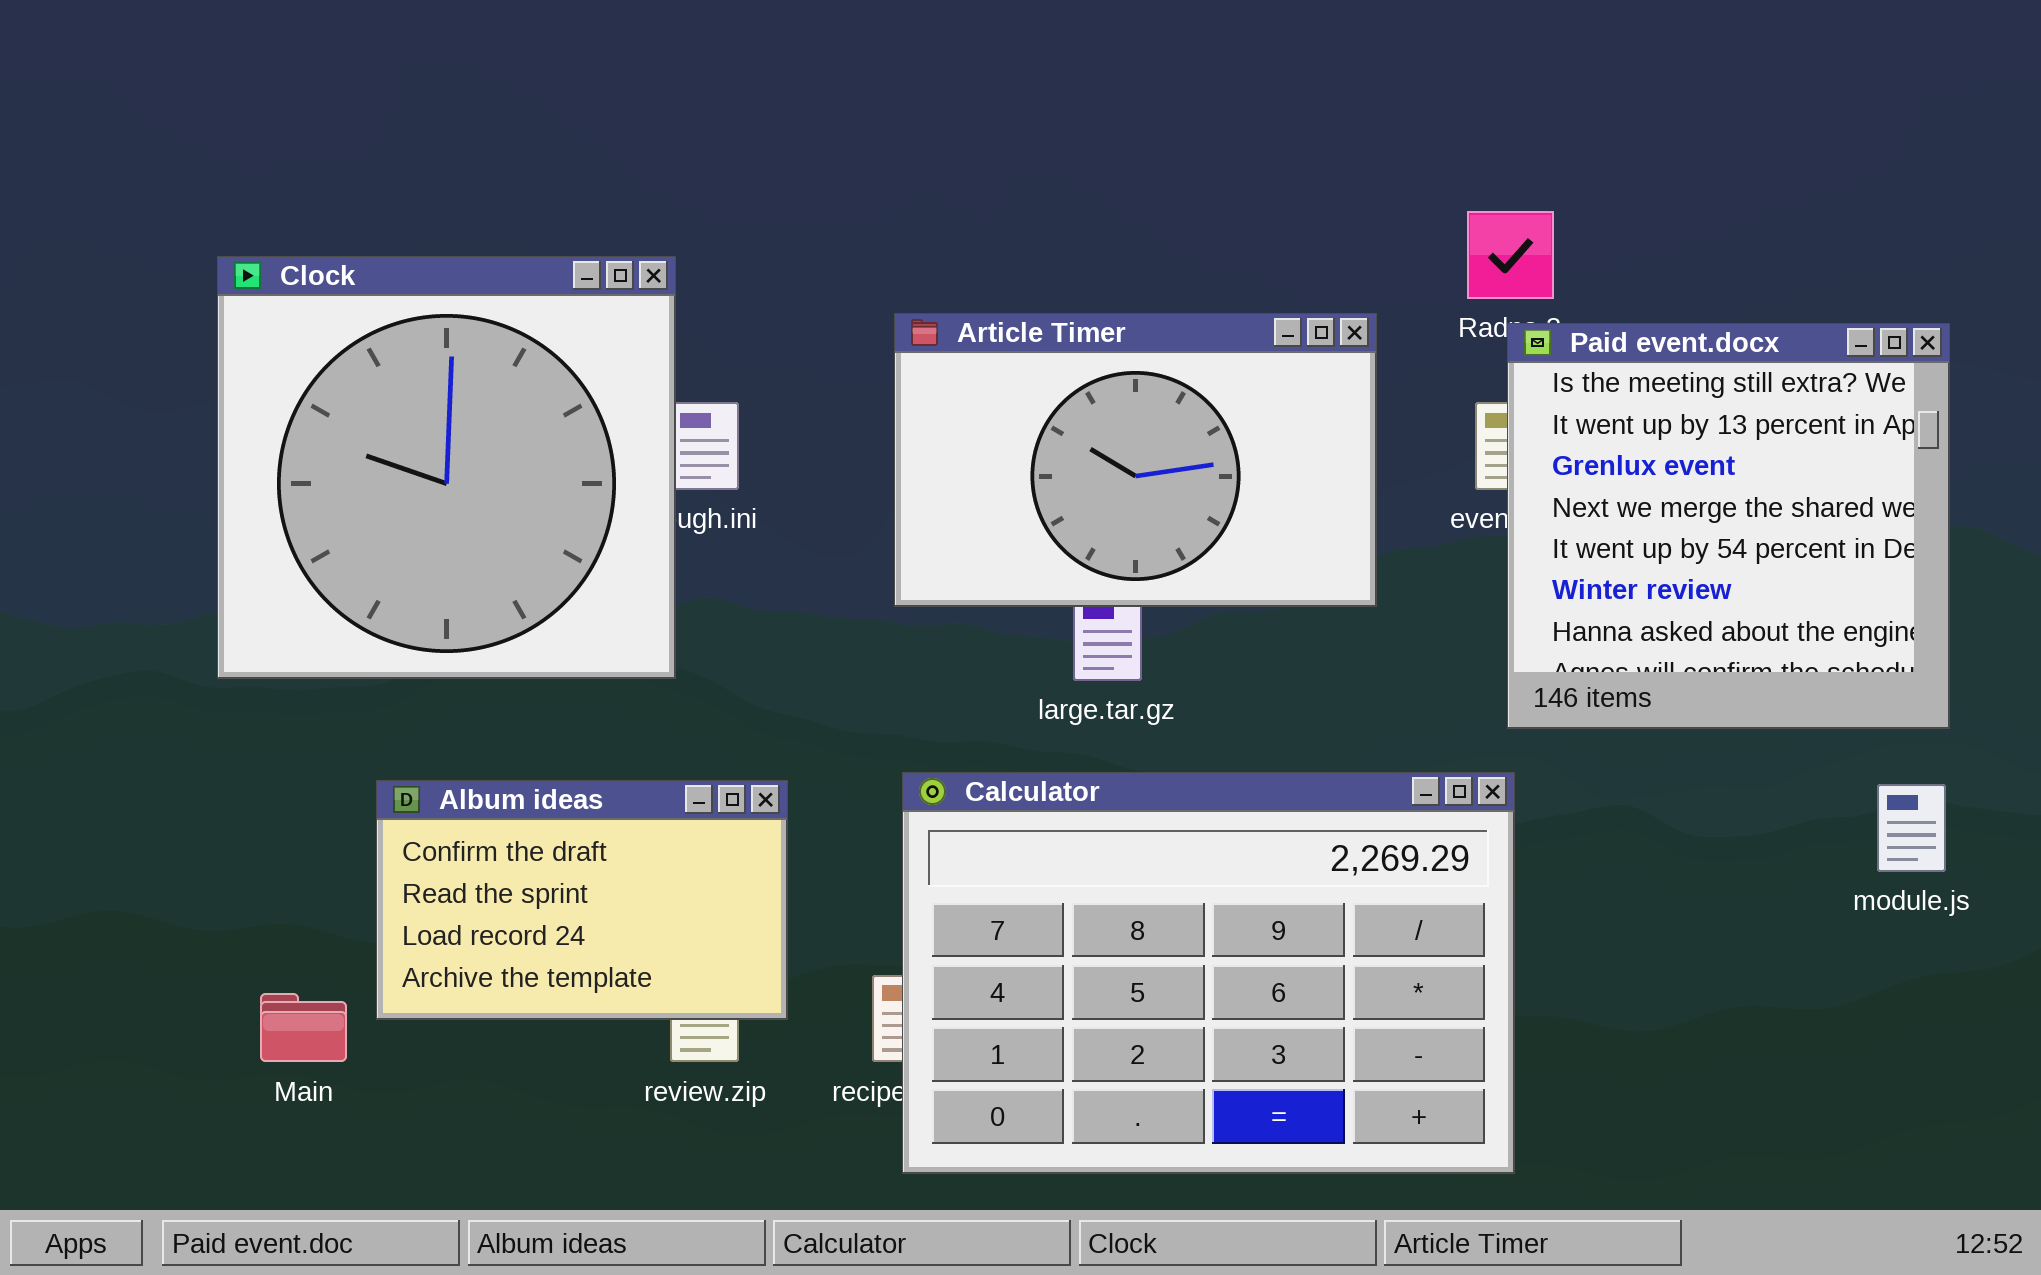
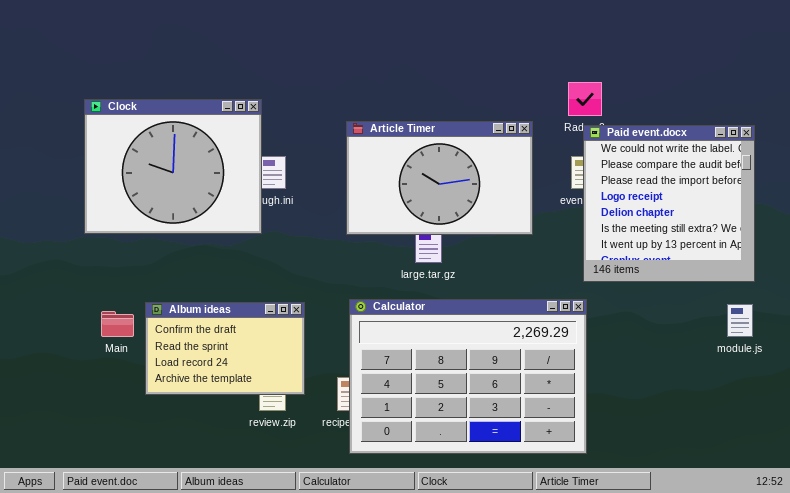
Clock: [217,256,676,679] -> [84,99,262,234], resized
Paid event.docx: [1507,323,1950,729] -> [583,125,755,282], scrolled up 5 rows
Main: [260,993,347,1062] -> [101,311,134,337], moved

